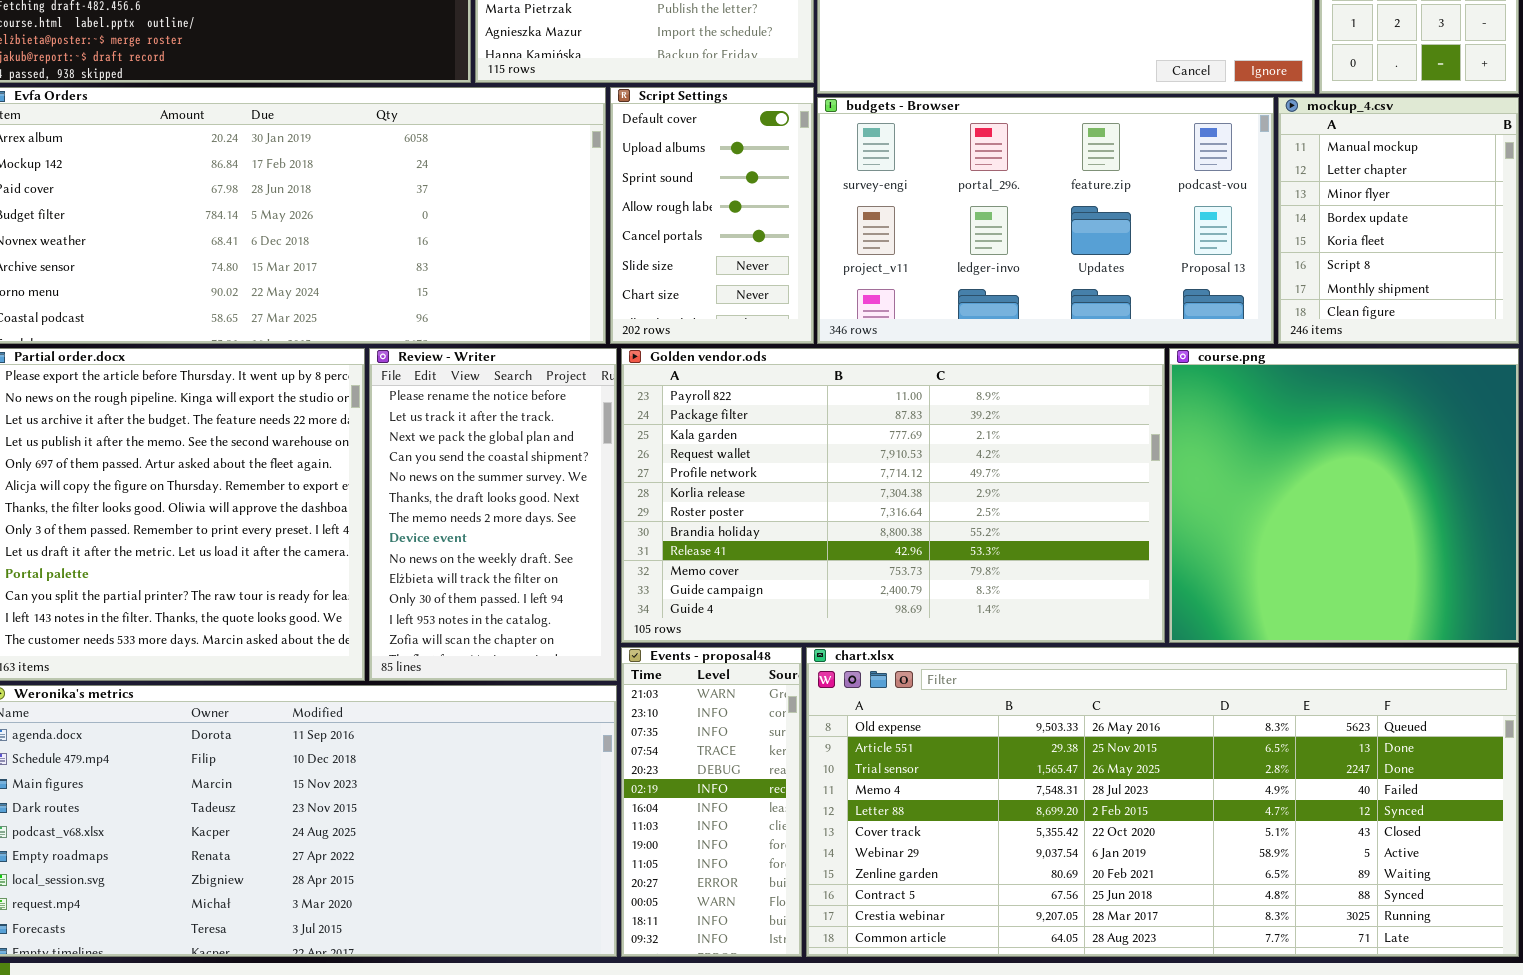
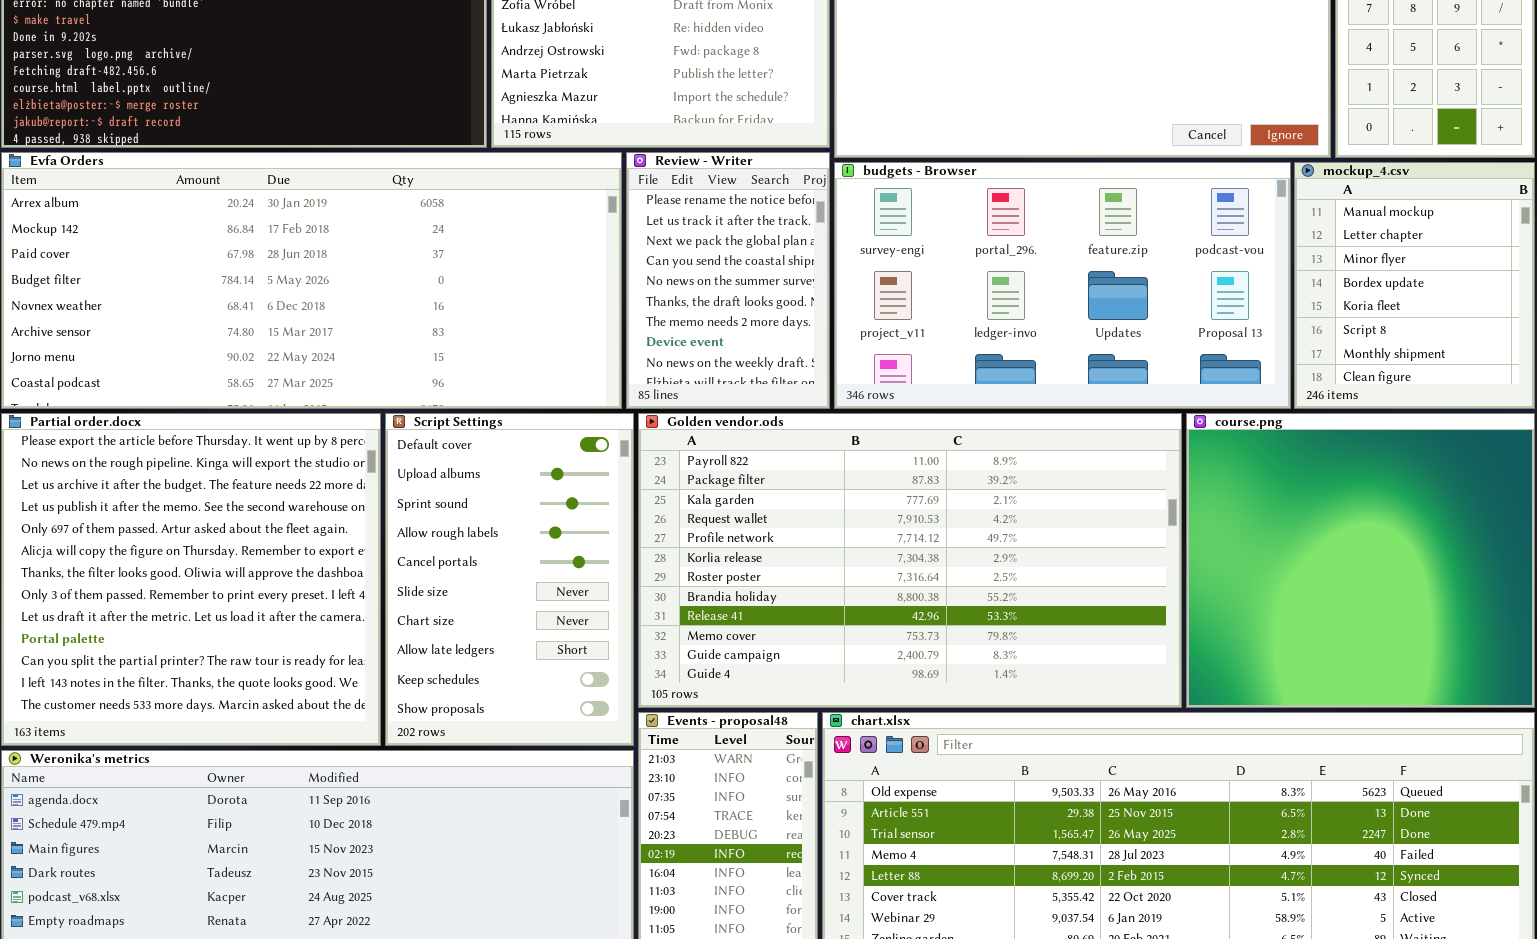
Script Settings: [610,87,814,344] -> [385,413,634,746], moved, resized
Review - Writer: [369,348,617,681] -> [626,152,830,409], moved, resized

